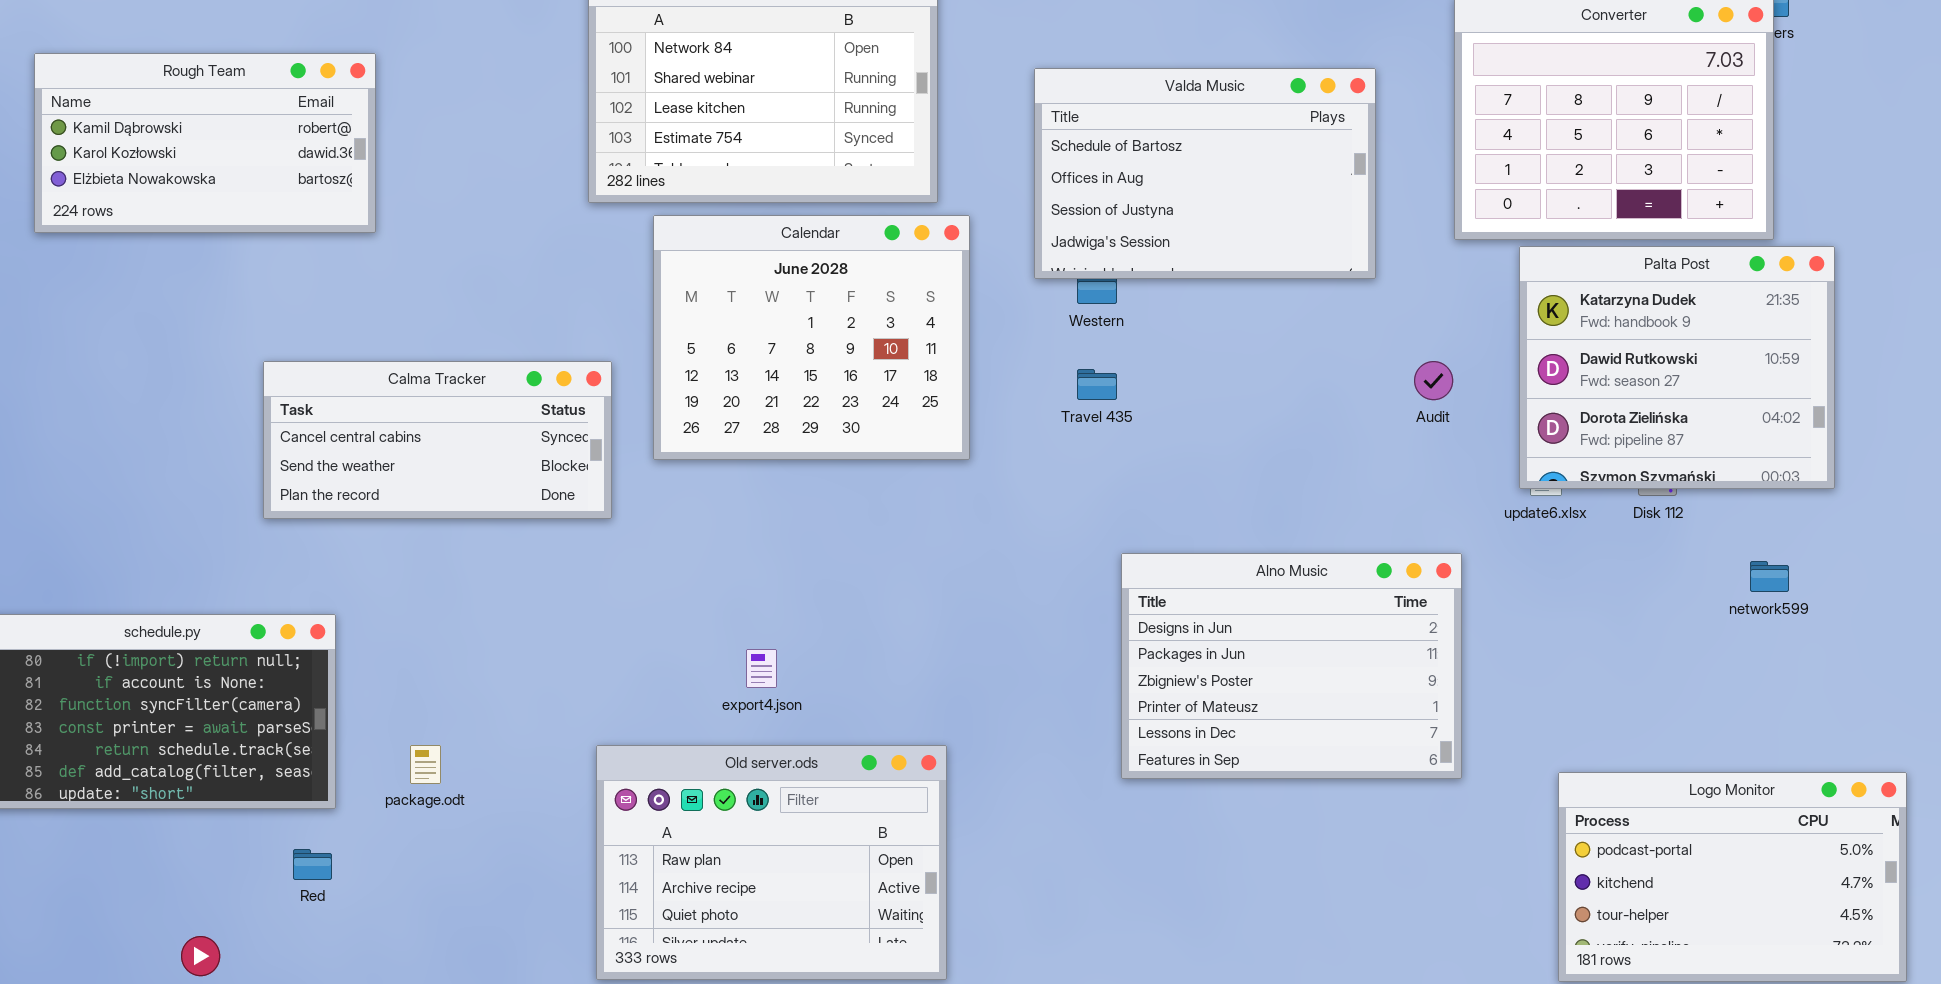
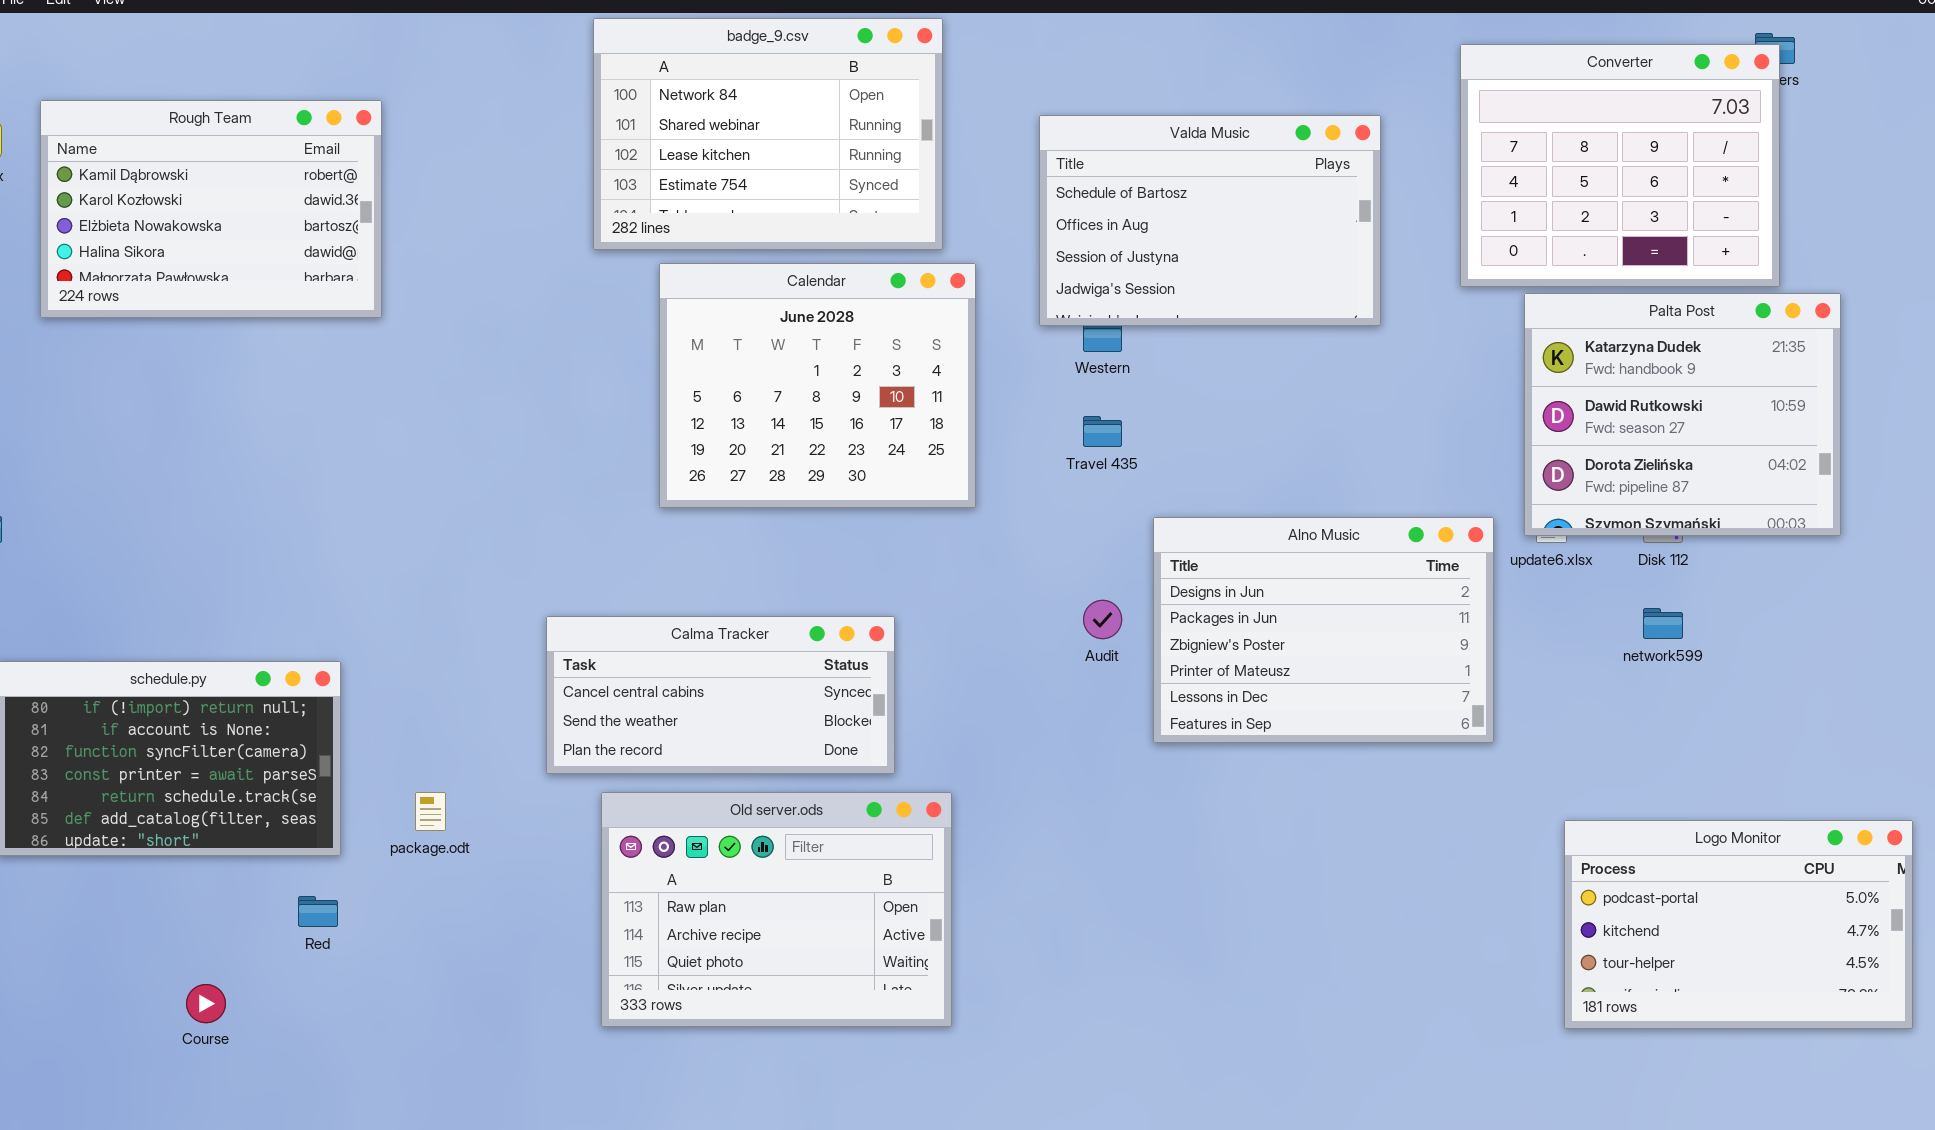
Rough Team: [34,53,376,233] -> [40,100,382,318], resized
Calma Tracker: [263,361,612,519] -> [546,616,895,774], moved
Audit: [1414,361,1453,400] -> [1083,600,1122,639], moved
Alno Music: [1121,553,1462,779] -> [1153,517,1494,743], moved
network599: [1750,561,1789,592] -> [1643,608,1683,639], moved

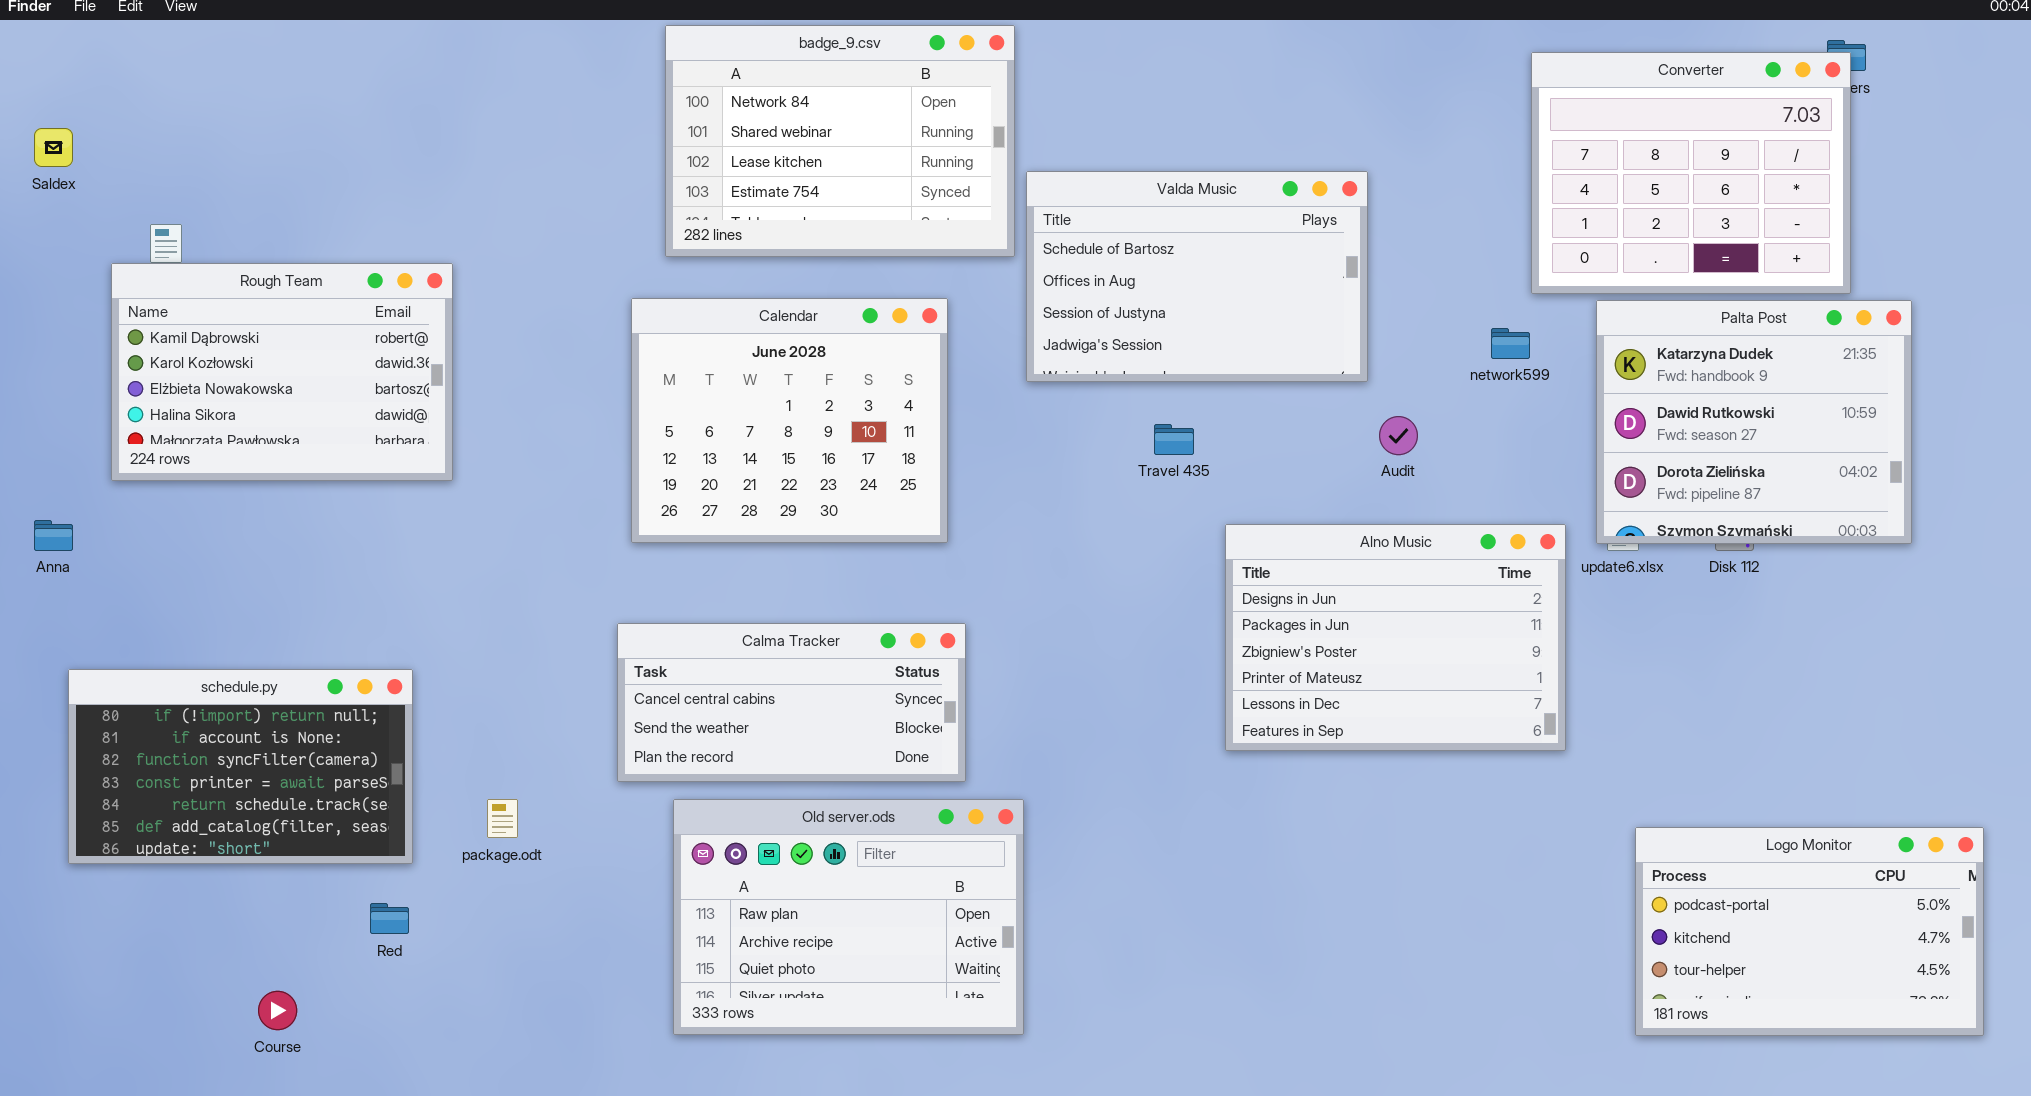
Rough Team: [40,100,382,318] -> [111,263,453,481], moved
Valda Music: [1039,115,1381,326] -> [1026,171,1368,382], moved
Calendar: [659,263,976,508] -> [631,298,948,543], moved
Audit: [1083,600,1122,639] -> [1379,416,1418,455], moved
network599: [1643,608,1683,639] -> [1491,328,1530,359], moved

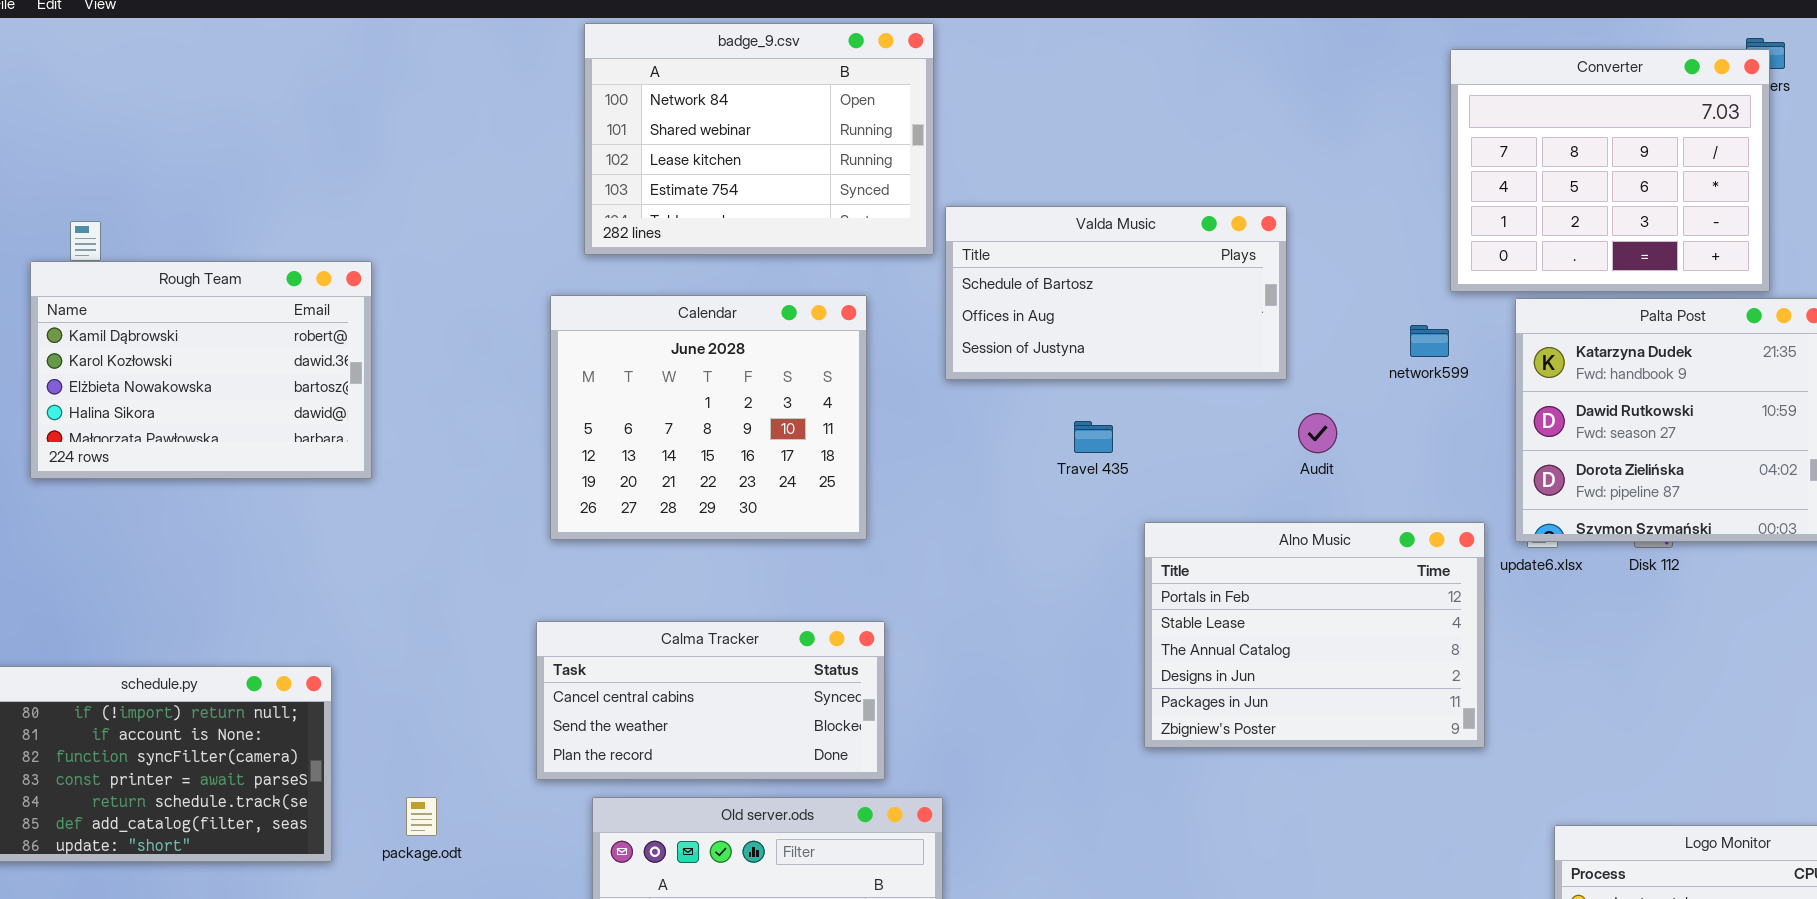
Valda Music: [1026,171,1368,382] -> [945,206,1287,380], resized
Alno Music: [1225,524,1566,751] -> [1144,522,1485,748], scrolled up 3 rows

